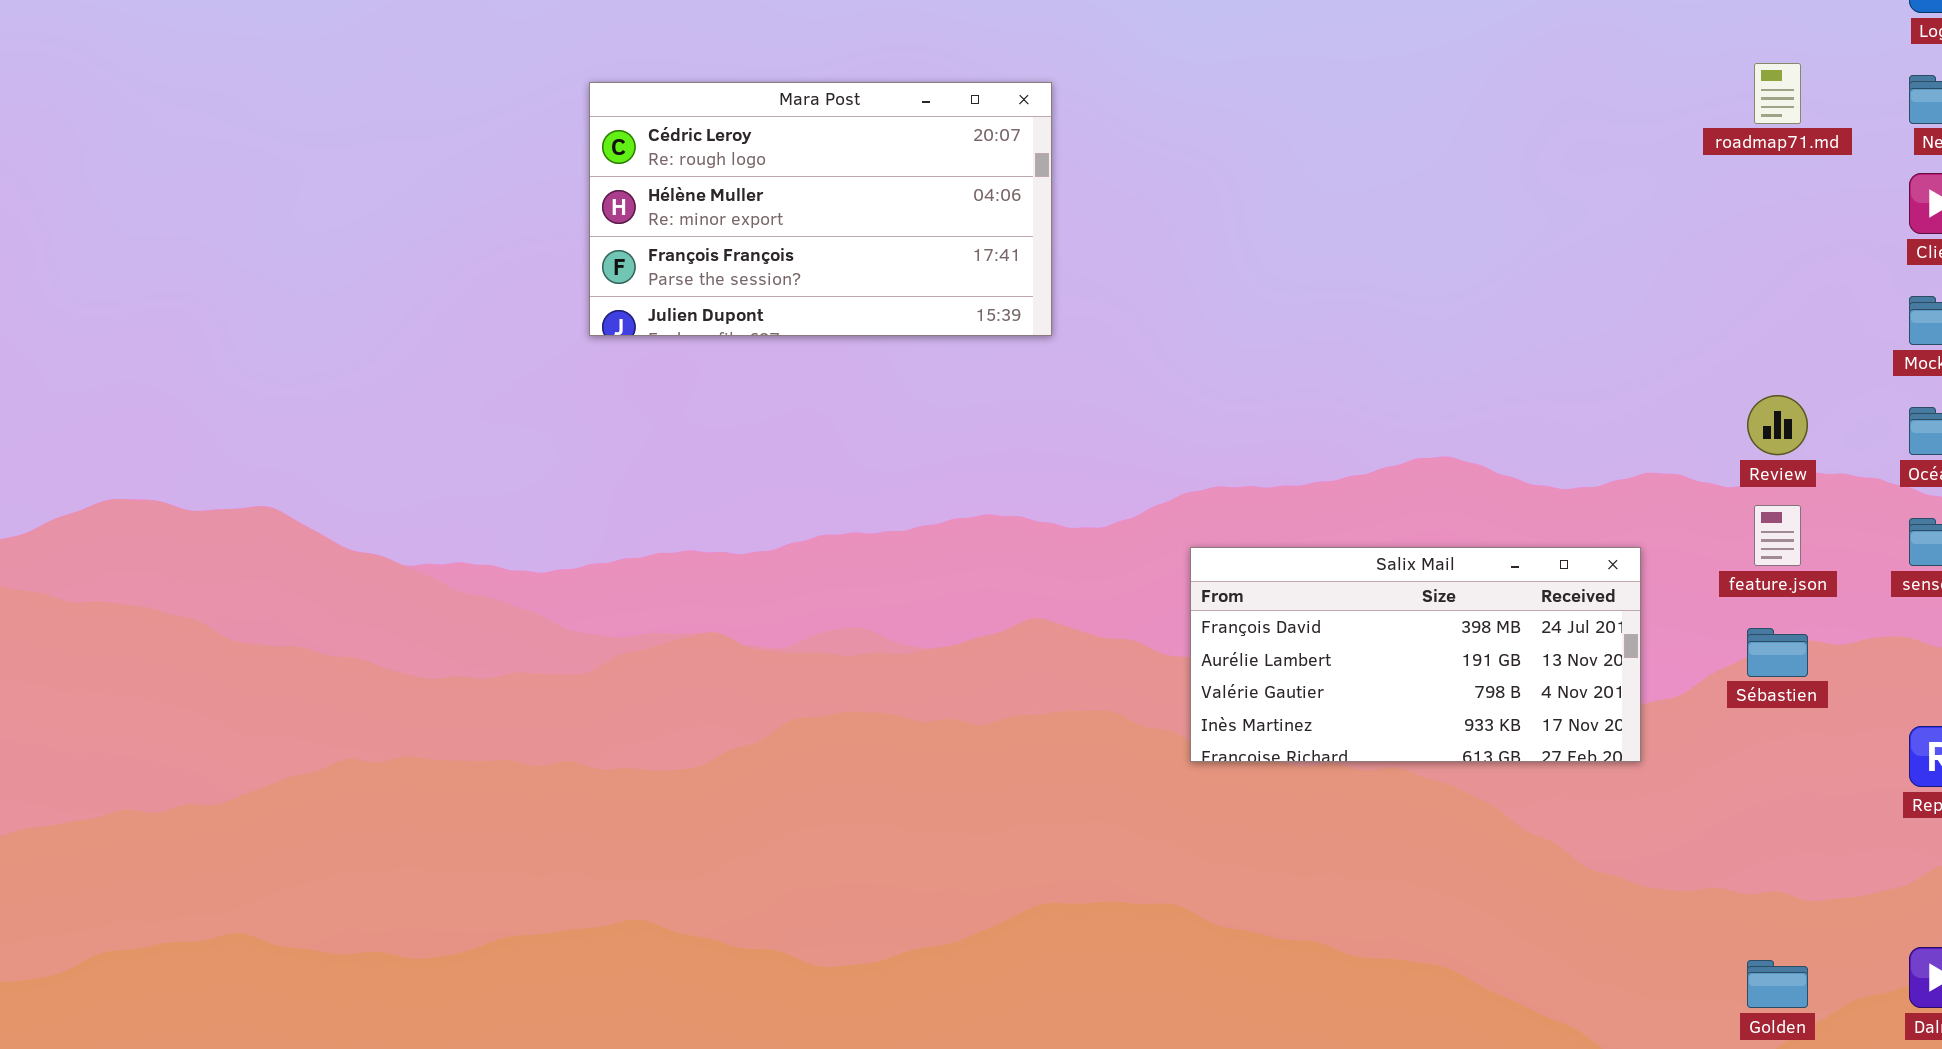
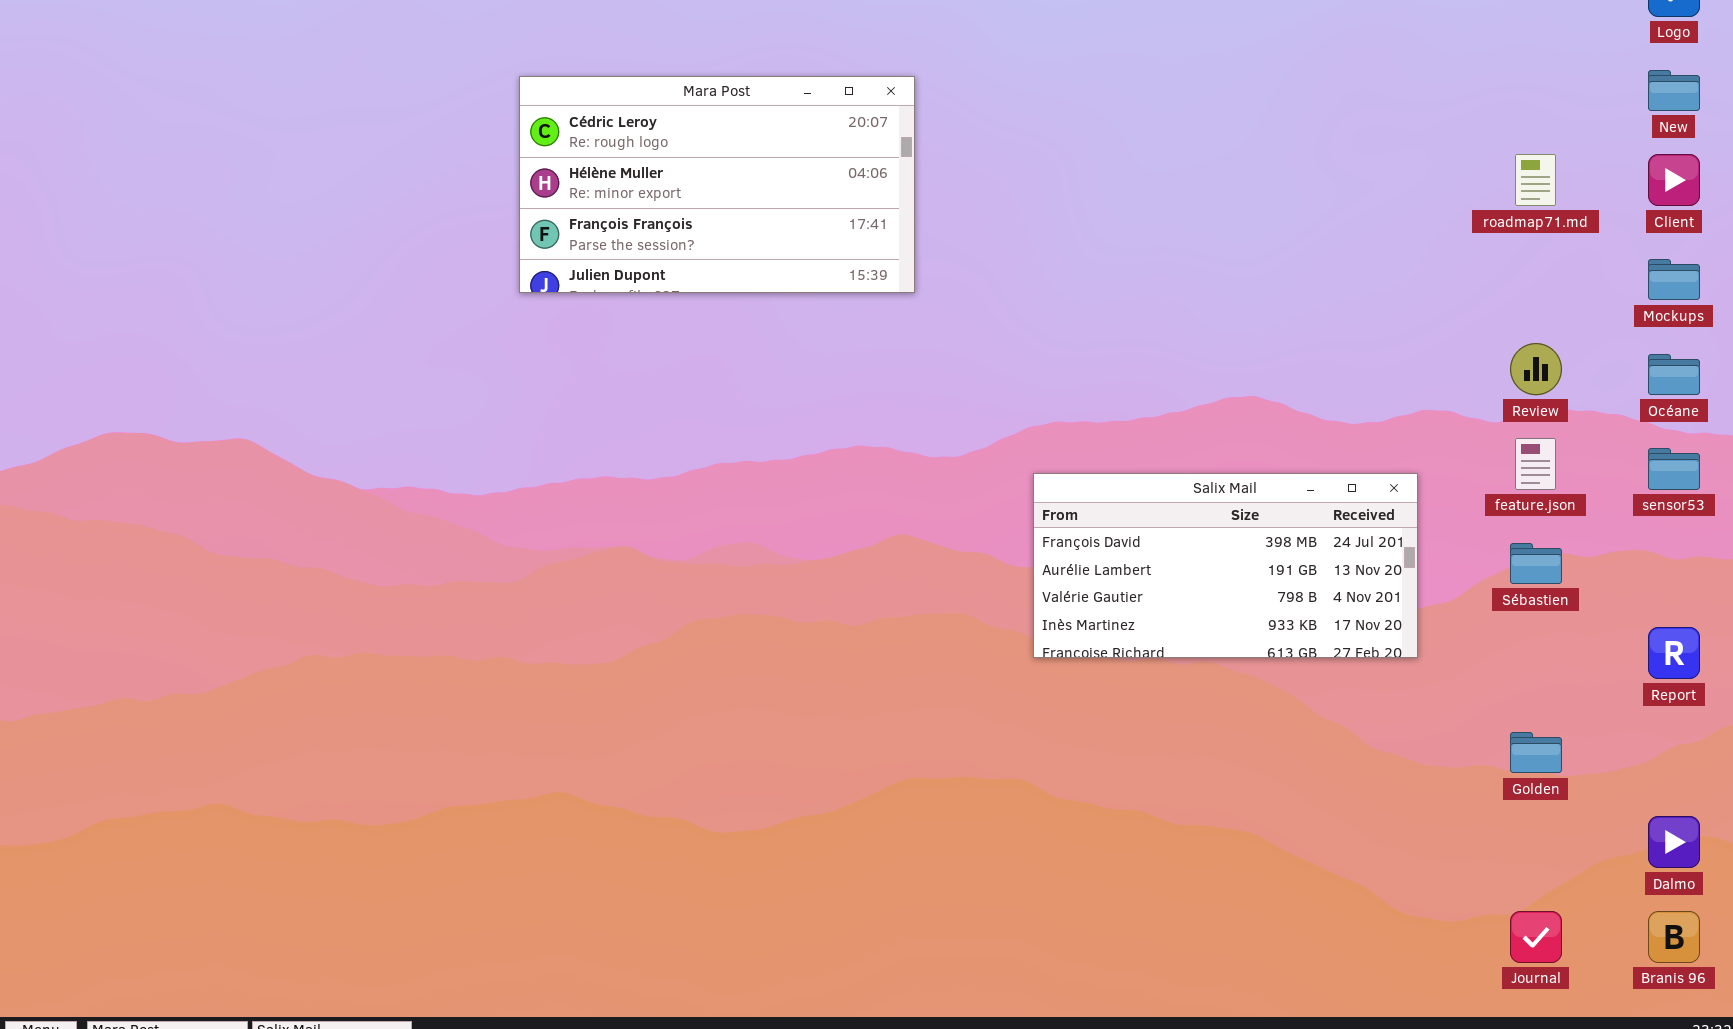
roadmap71.md: [1754,63,1801,124] -> [1515,154,1556,206], moved
Golden: [1747,960,1808,1008] -> [1510,732,1562,773], moved

